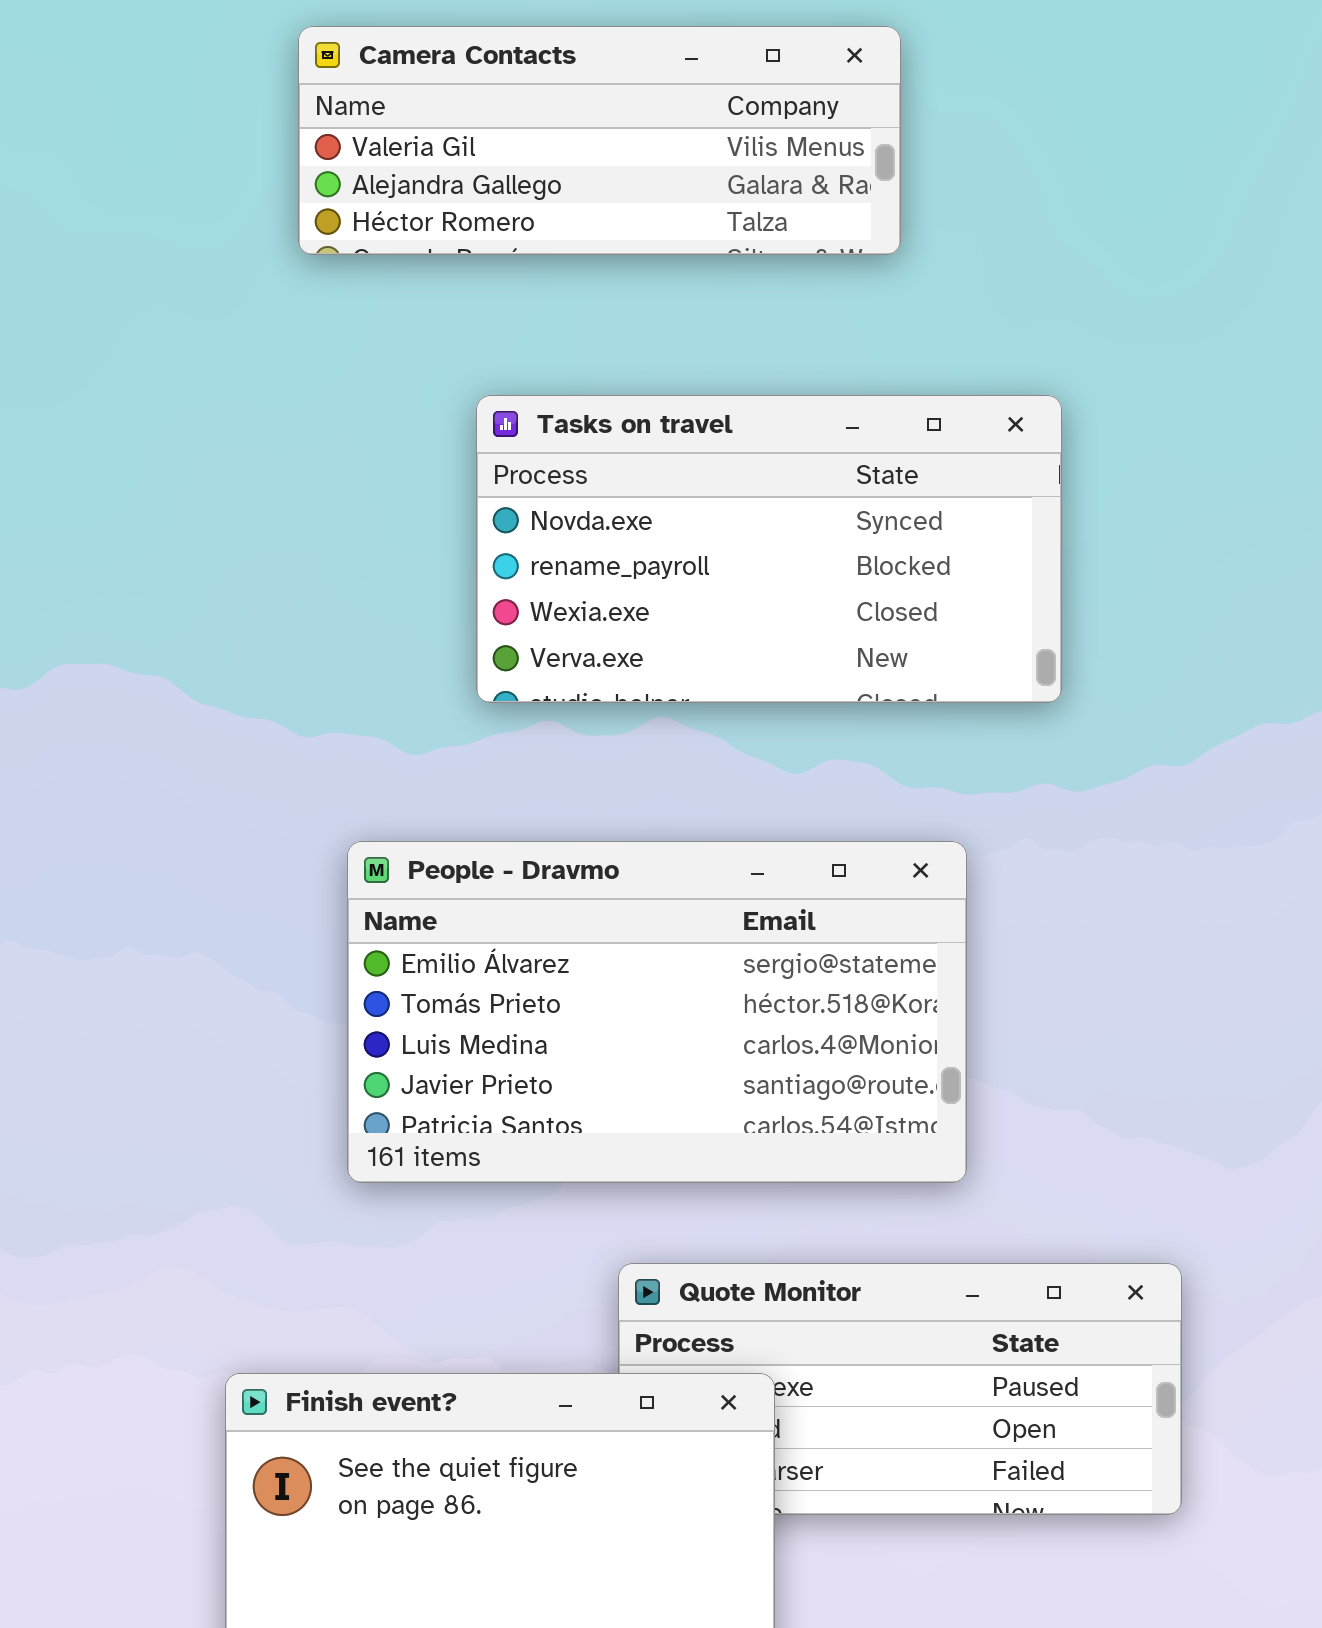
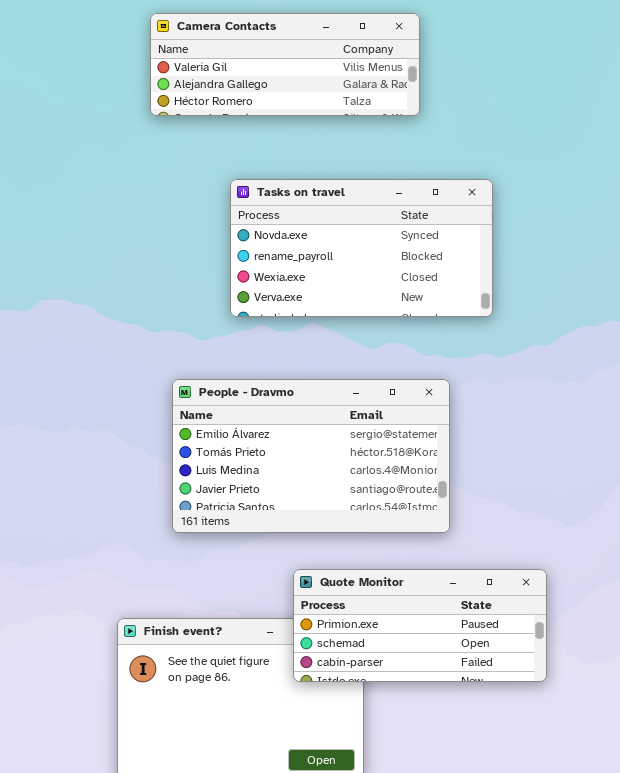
Quote Monitor: [618,1263,1182,1515] -> [293,569,547,682], raised

